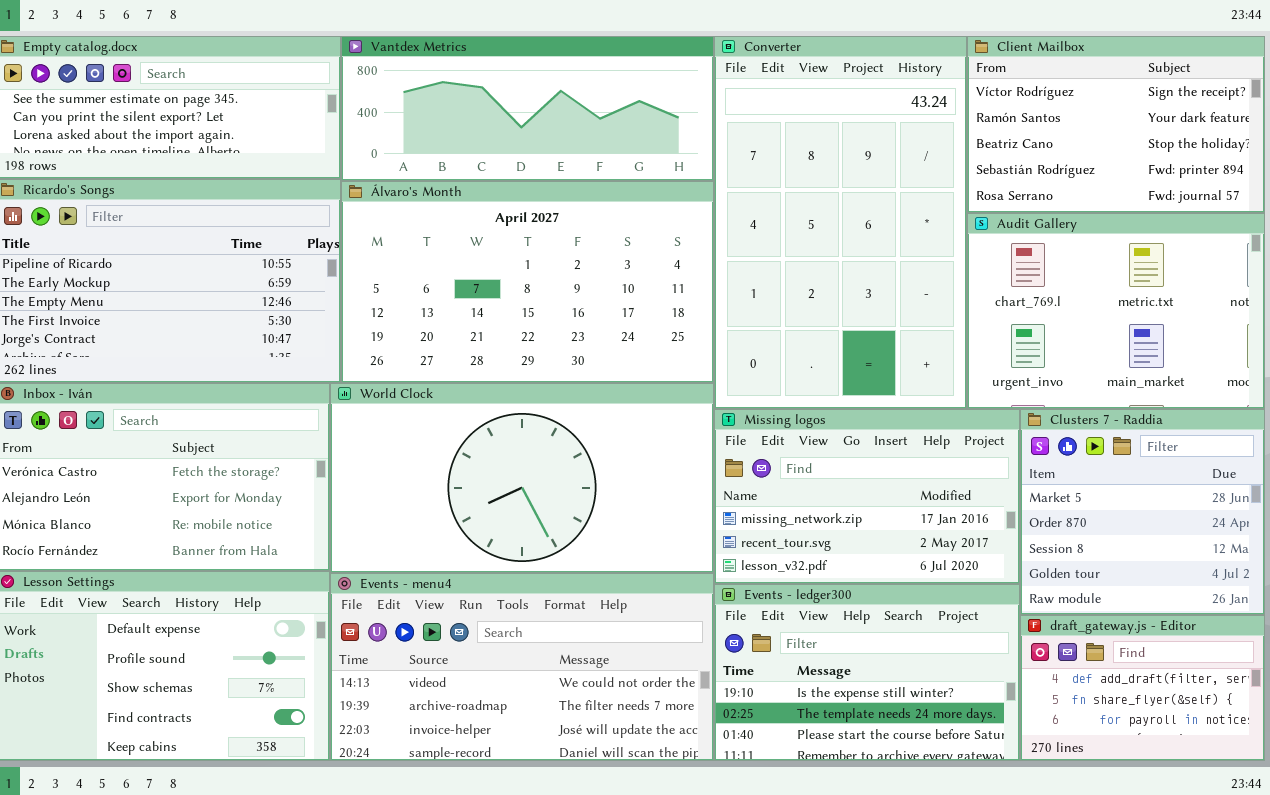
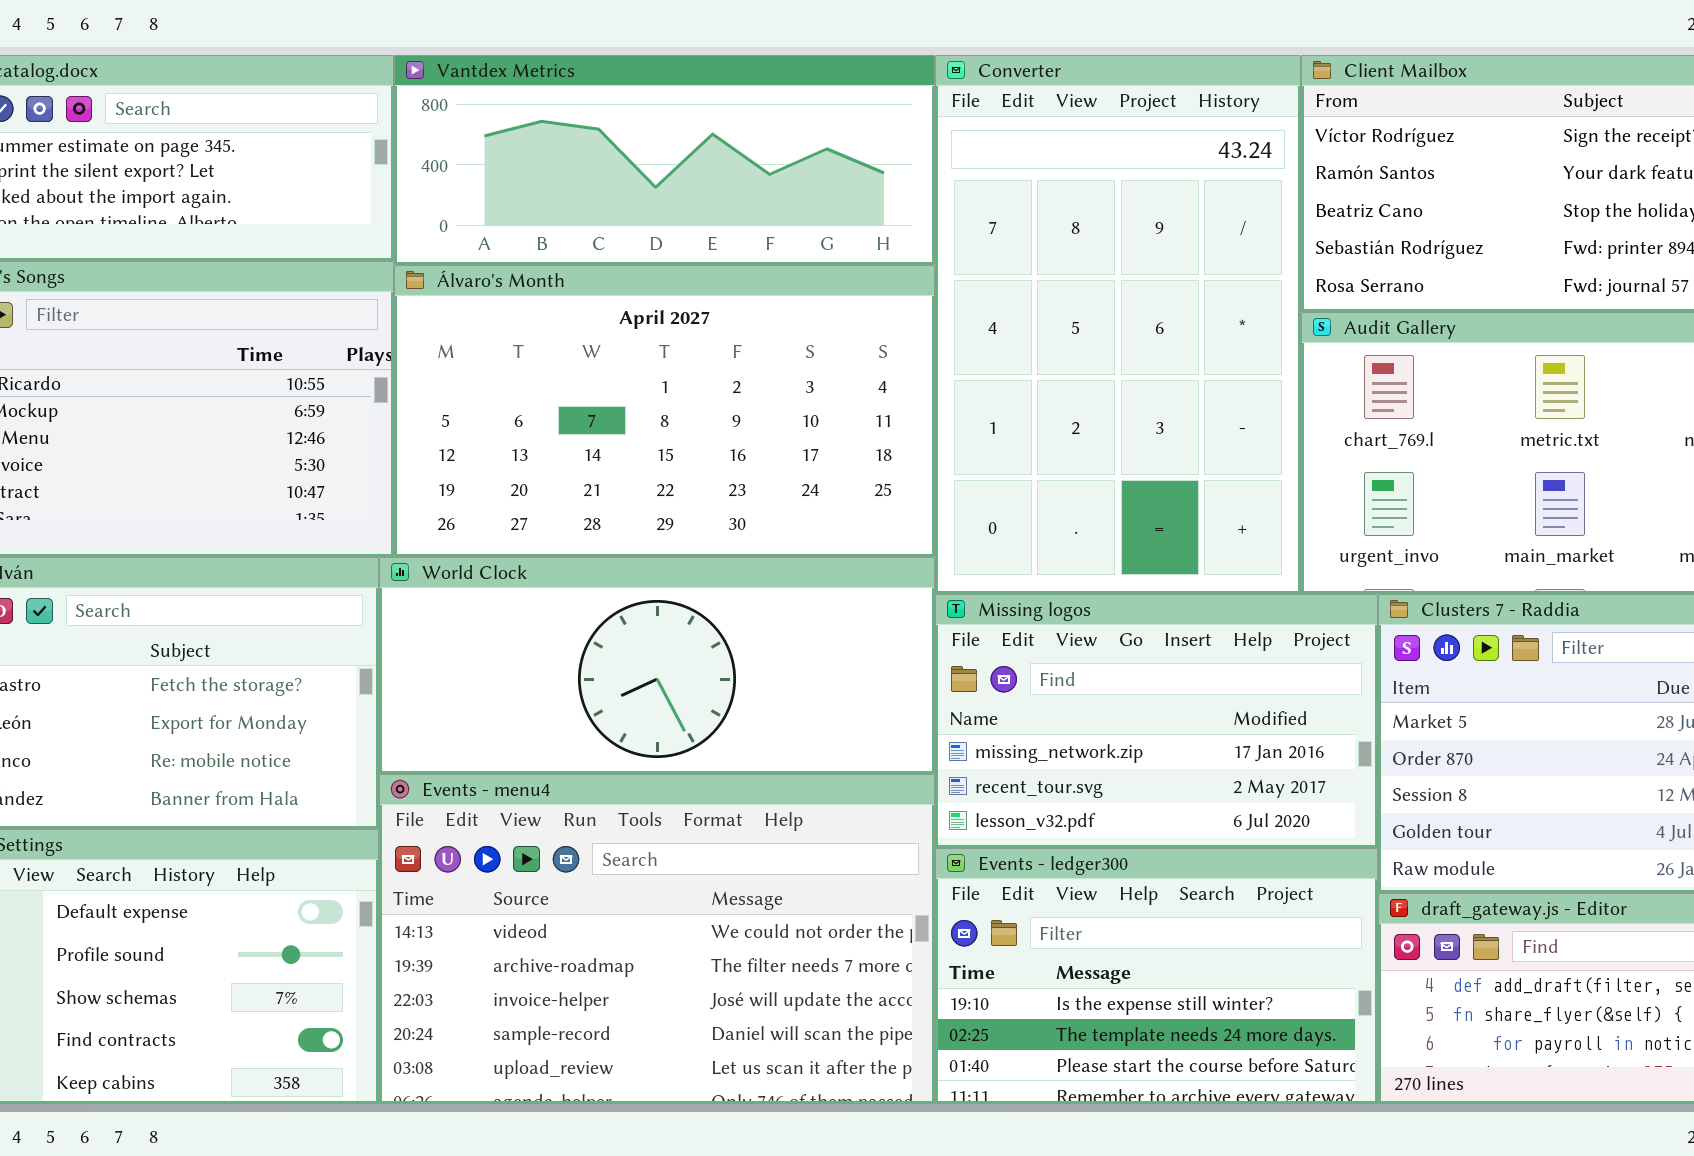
World Clock: [330,383,714,573] -> [379,557,935,774], resized
Events - menu4: [330,573,714,761] -> [379,774,935,1104], resized

